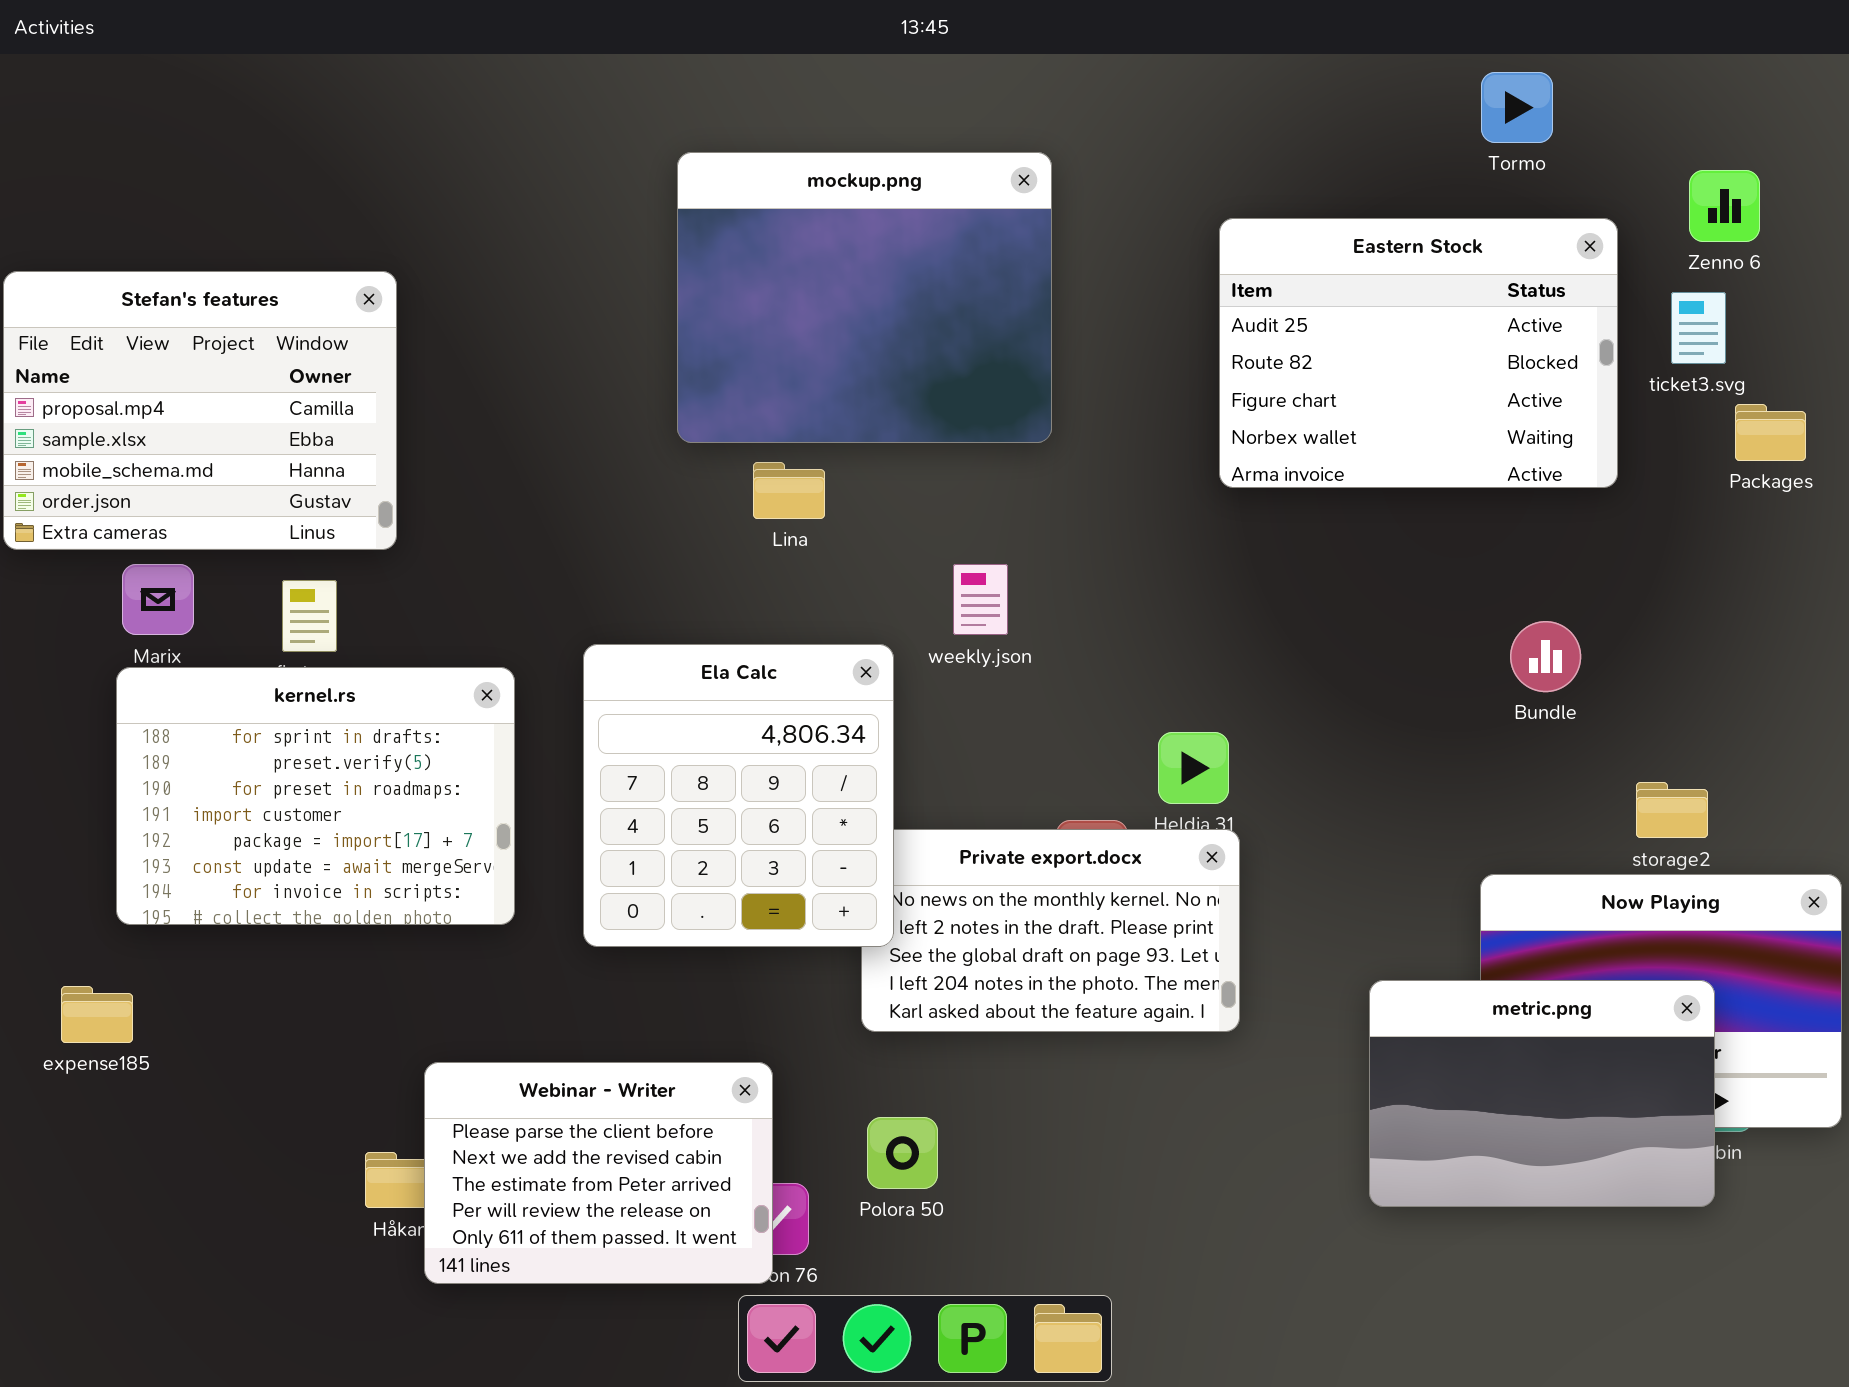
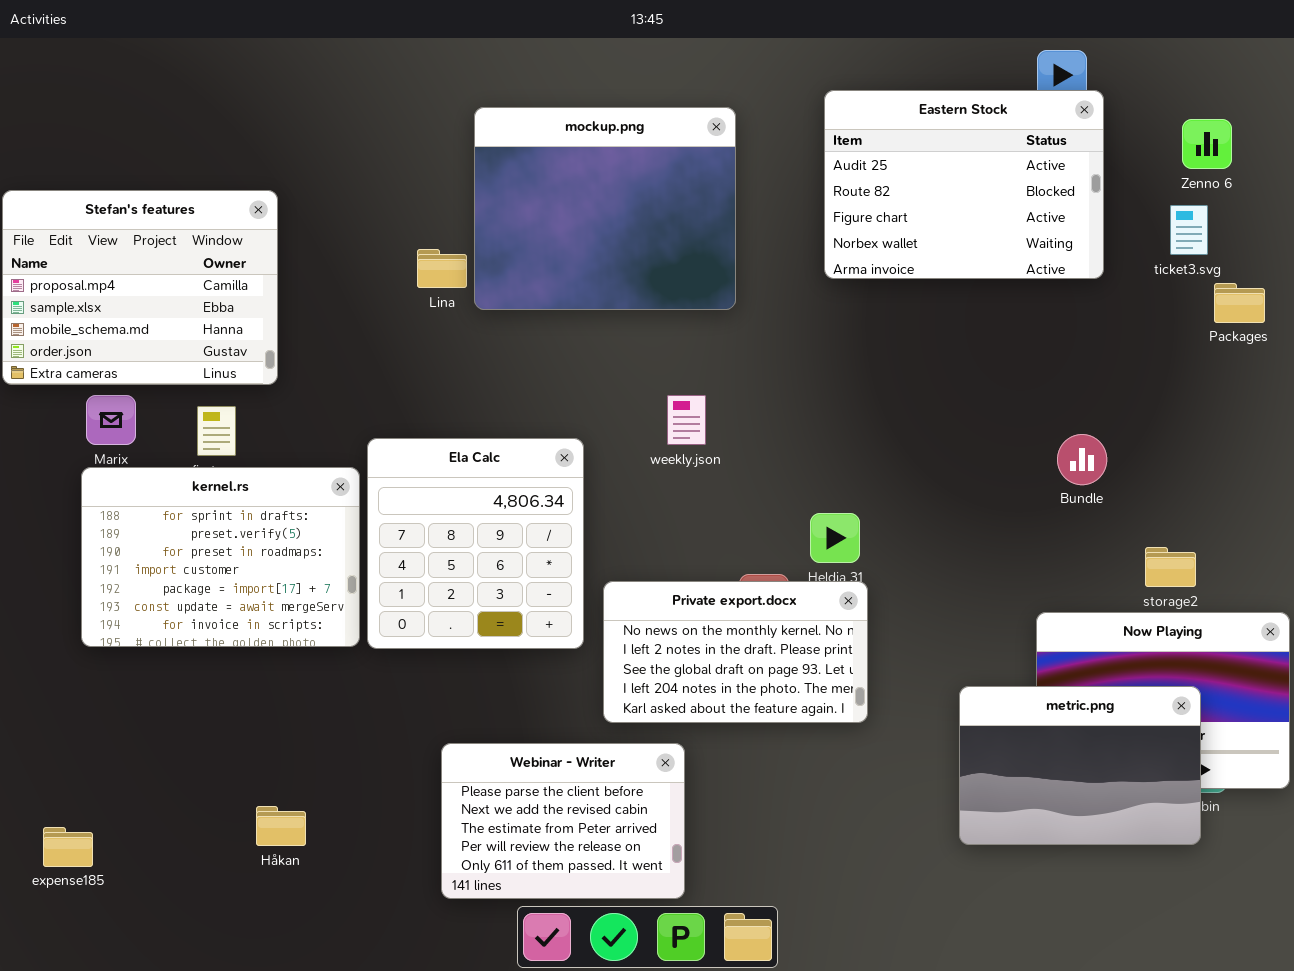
Eastern Stock: [1219,218,1618,488] -> [824,90,1104,279], moved
Lina: [753,462,825,519] -> [417,249,467,288], moved
Ela Calc: [583,644,894,947] -> [367,438,584,649], moved
expense185: [61,986,133,1043] -> [43,827,93,867], moved
Webinar - Writer: [424,1062,773,1284] -> [441,743,685,899], moved

